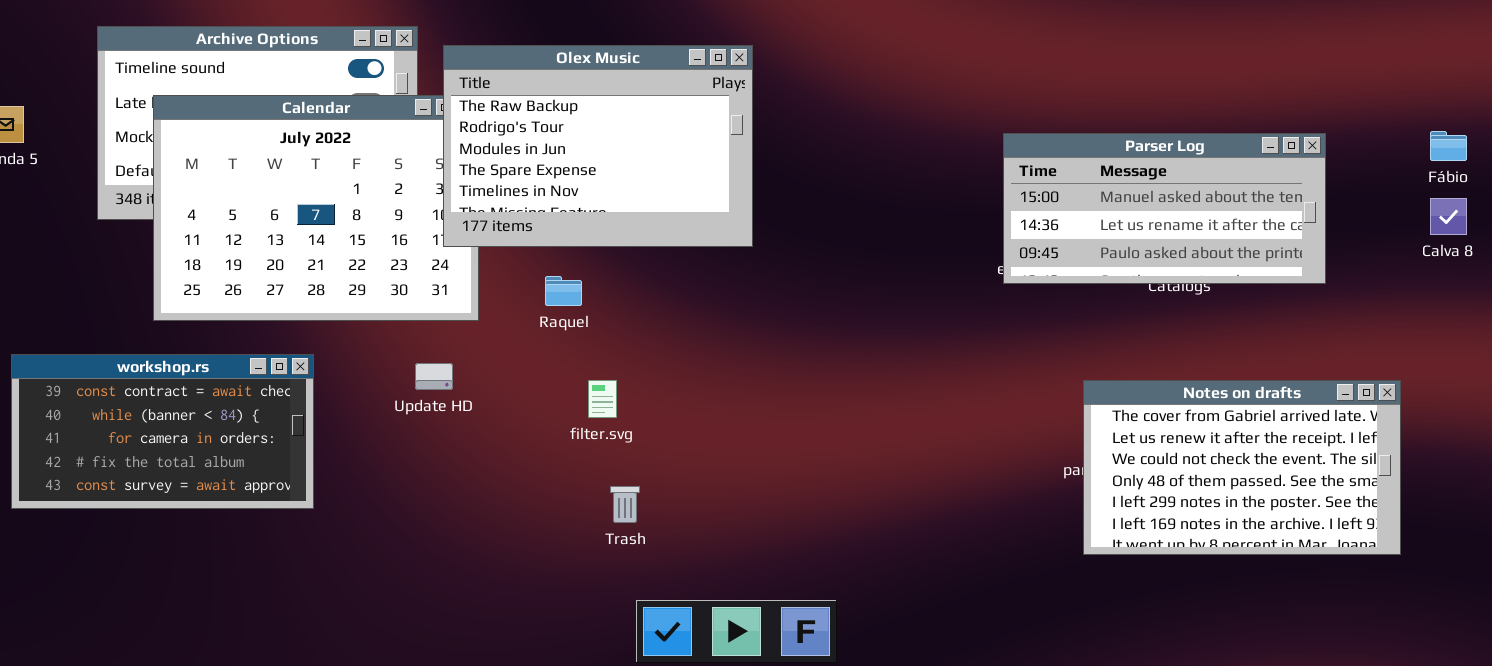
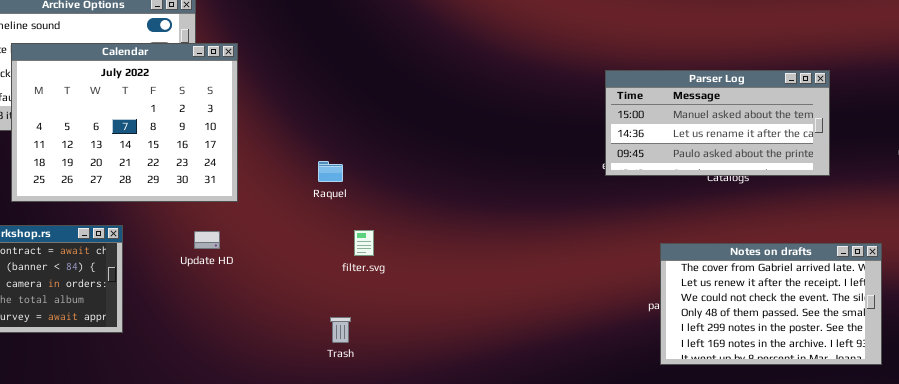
Olex Music: [443,45,753,247] -> none, closed
Raquel: [545,276,582,306] -> [318,161,343,182], moved
filter.svg: [588,380,617,418] -> [354,230,374,256], moved

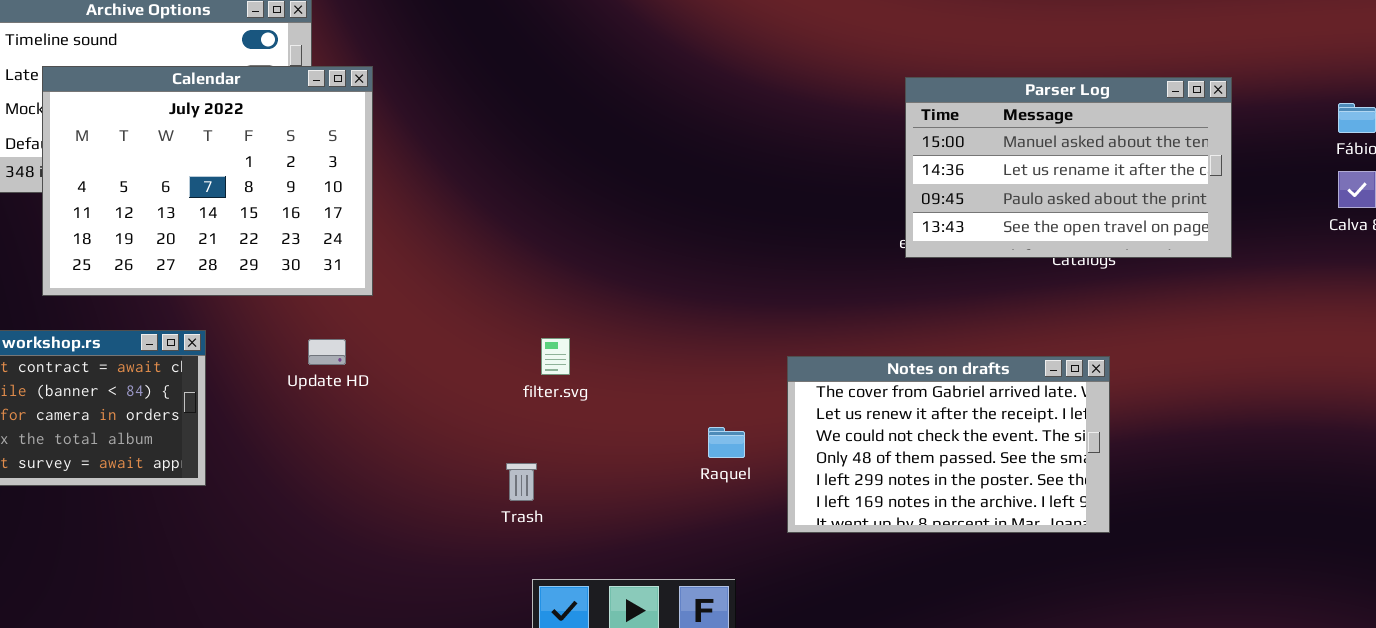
Parser Log: [605,70,830,176] -> [905,77,1232,258], resized
Raquel: [318,161,343,182] -> [708,427,745,458], moved
Notes on drafts: [660,243,882,365] -> [787,356,1110,533], moved

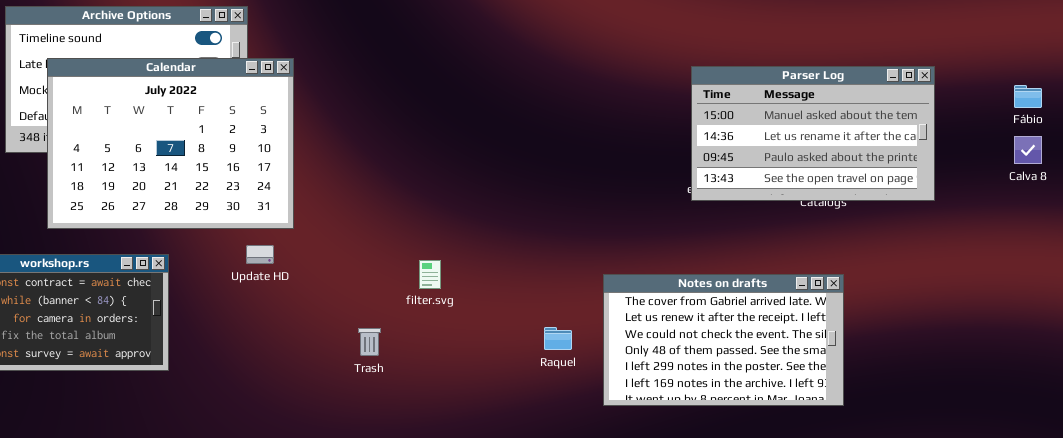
Update HD: [308,339,346,365] -> [246,245,274,264], moved
Trash: [506,463,537,501] -> [358,328,381,356], moved

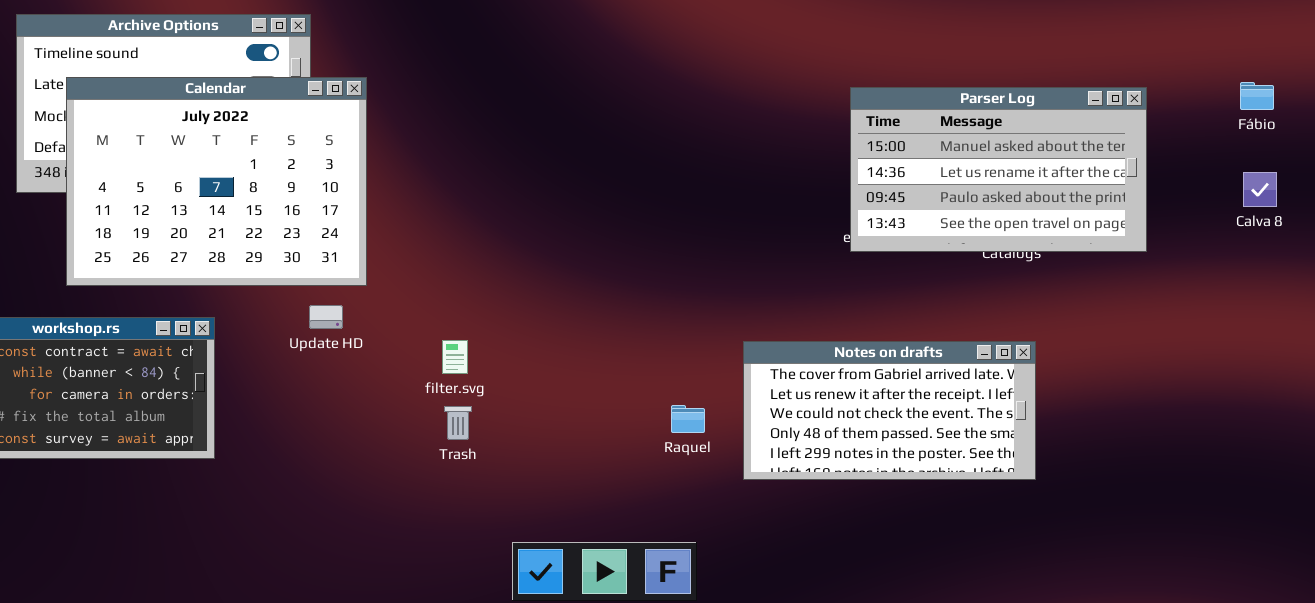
Fábio: [1014,85,1042,108] -> [1240,82,1274,110], moved
filter.svg: [419,260,441,289] -> [442,340,468,374], moved
Notes on drafts: [603,274,844,406] -> [743,341,1036,480], resized

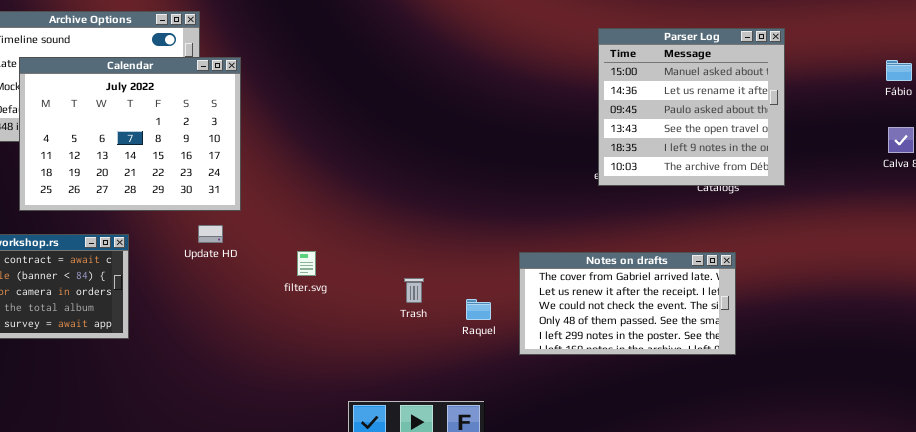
Parser Log: [850,87,1147,252] -> [598,28,785,186], resized
Trash: [444,406,472,440] -> [404,278,424,303], moved

